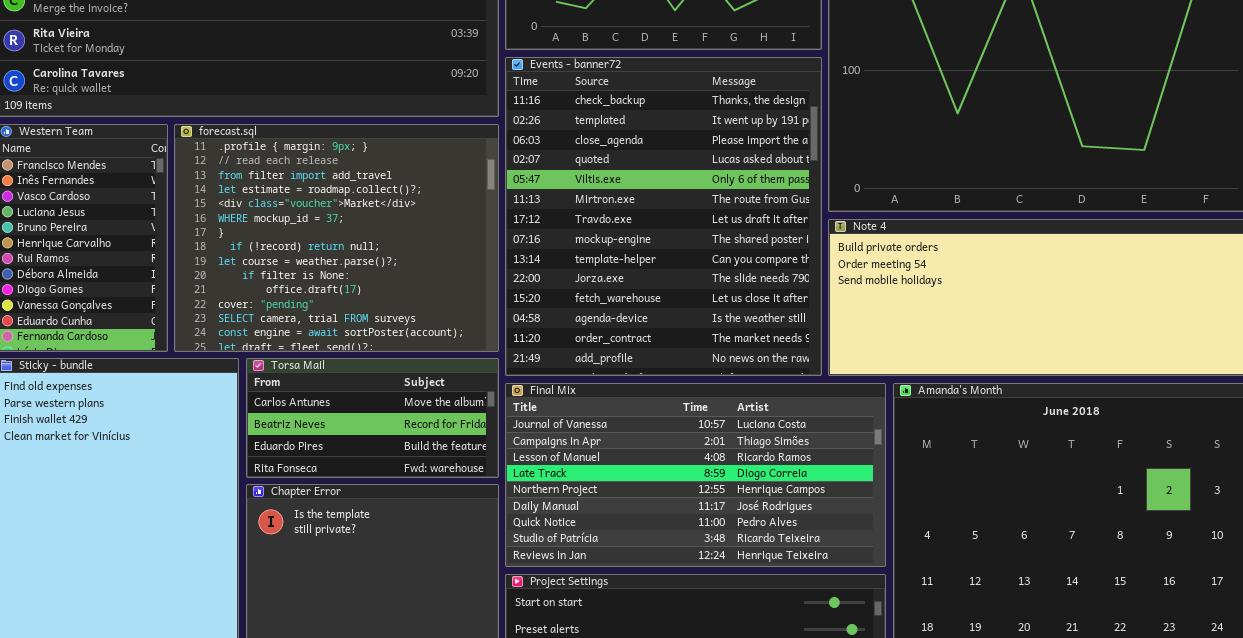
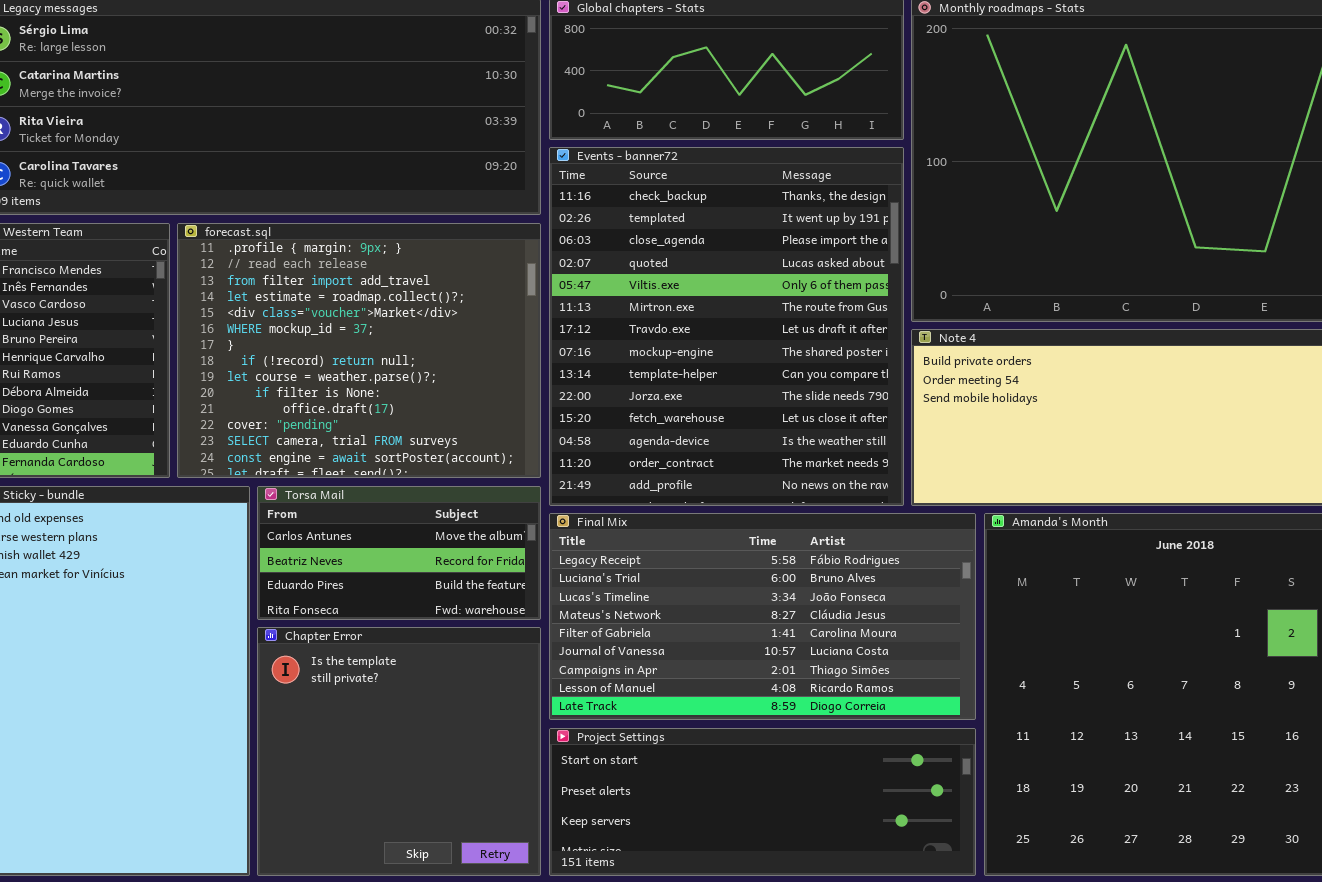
Final Mix: [505,383,886,567] -> [549,513,976,720], scrolled up 5 rows

